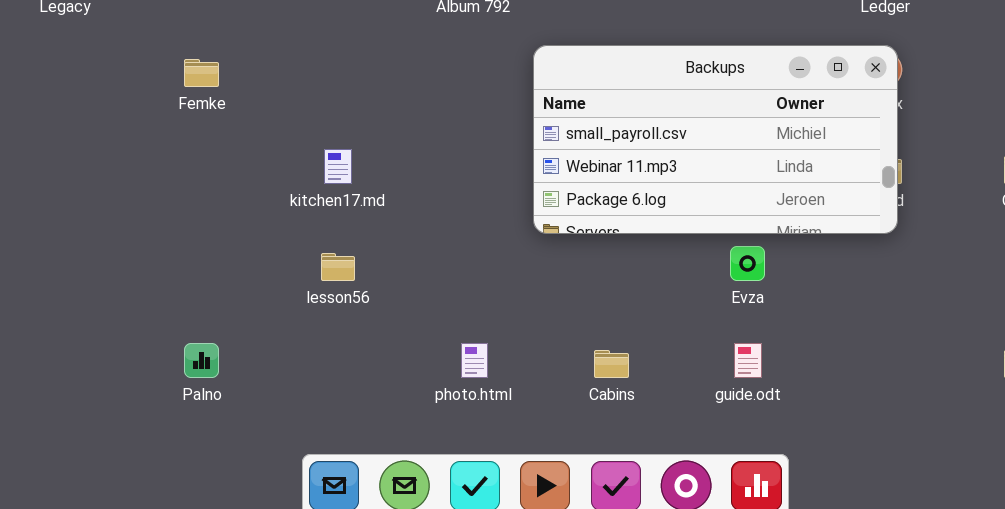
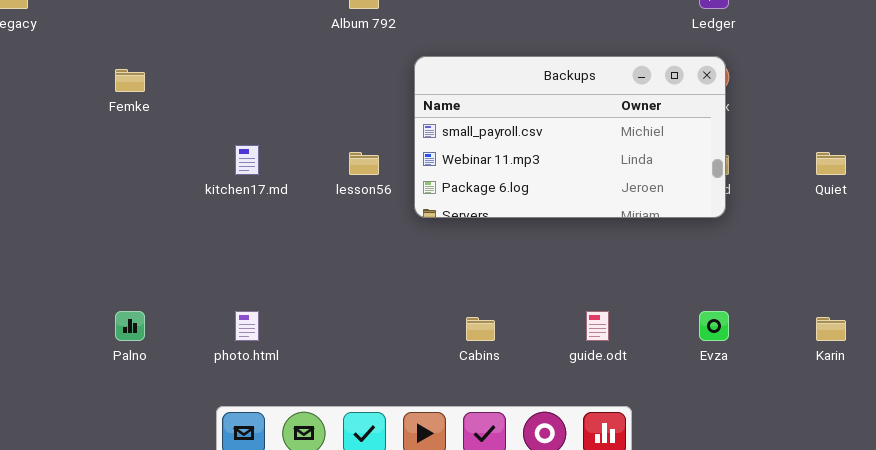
Evza: [730,246,765,281] -> [699,311,729,341], moved
lesson56: [321,253,355,281] -> [349,152,379,175], moved
photo.html: [461,343,488,378] -> [235,311,259,341], moved

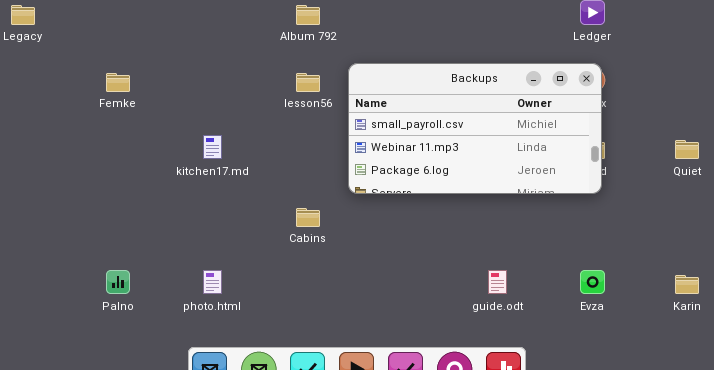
lesson56: [349,152,379,175] -> [296,73,320,92], moved
Cabins: [466,317,495,341] -> [296,208,320,227], moved

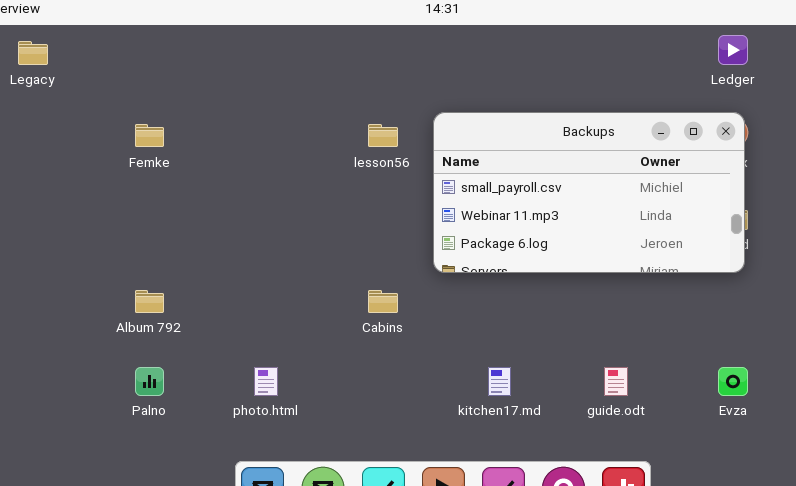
Album 792: [296,5,320,25] -> [135,290,164,313], moved
kitchen17.md: [203,135,222,159] -> [488,367,511,396], moved

